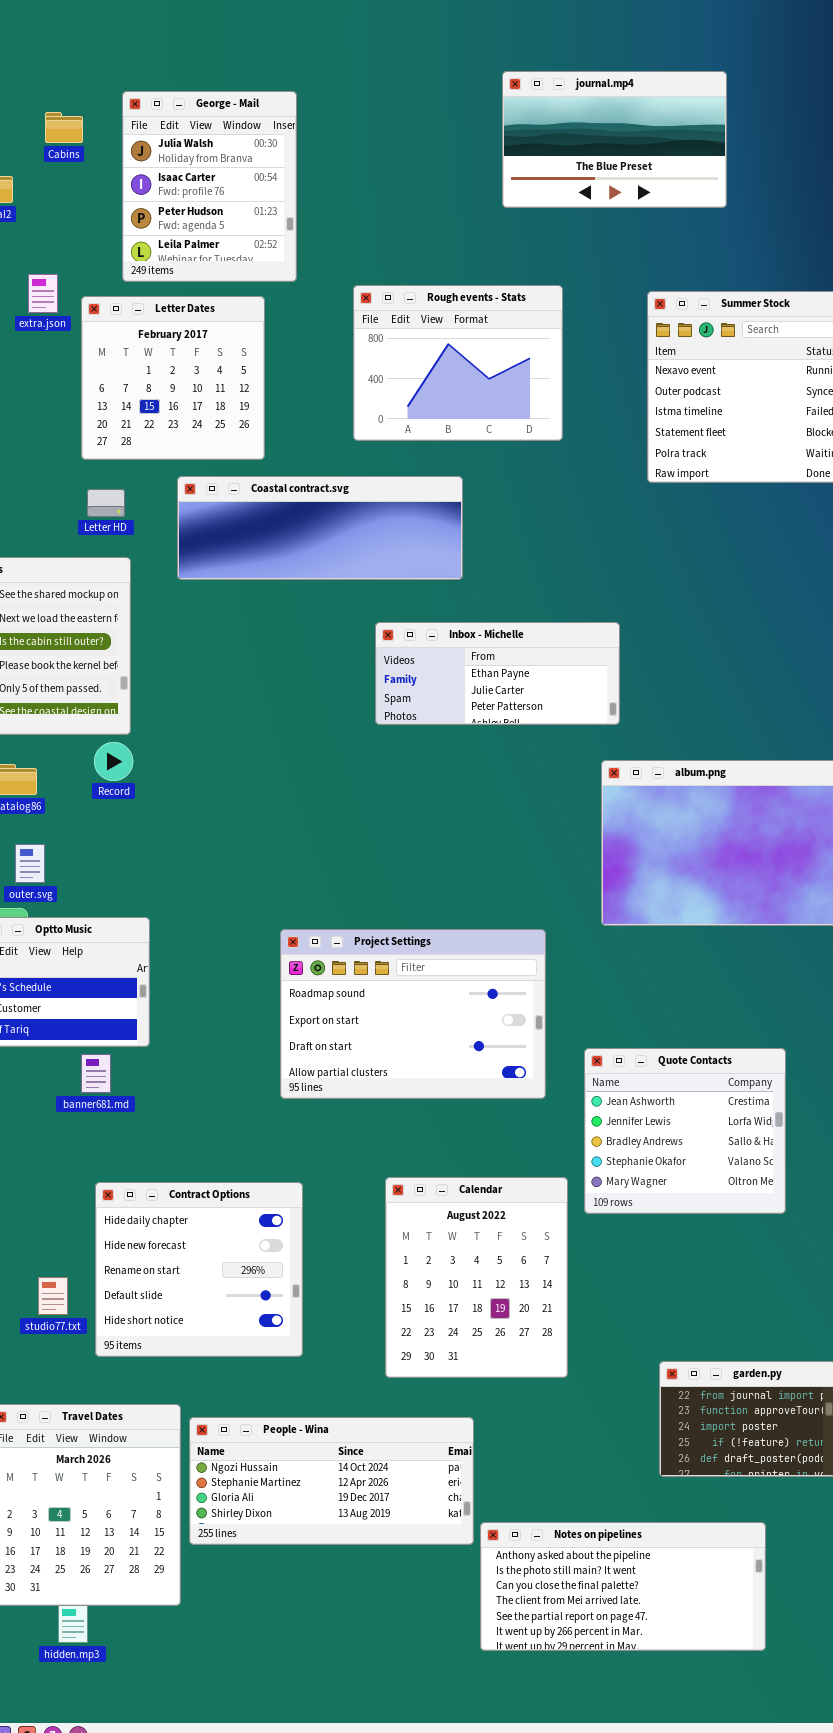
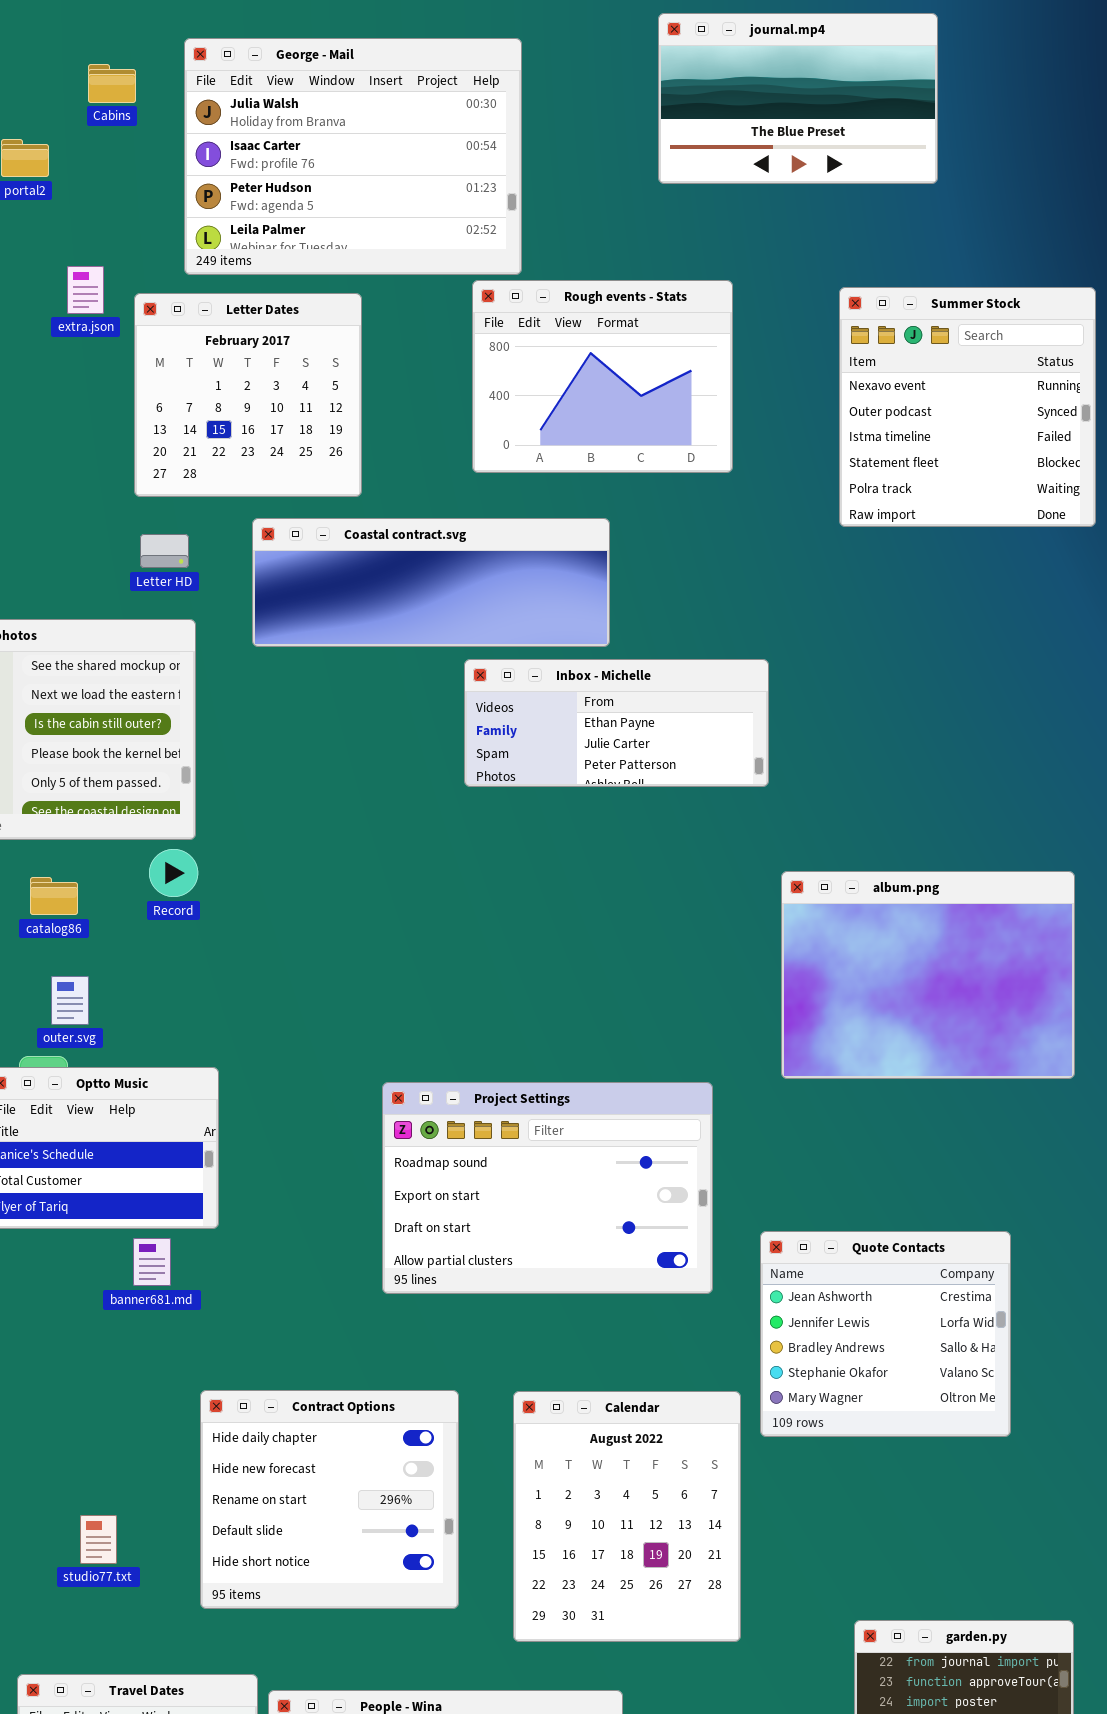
George - Mail: [122,91,297,282] -> [184,38,522,275], resized
Inbox - Michelle: [375,622,620,725] -> [464,659,769,787], moved
Contract Options: [95,1182,303,1357] -> [200,1390,459,1609], moved

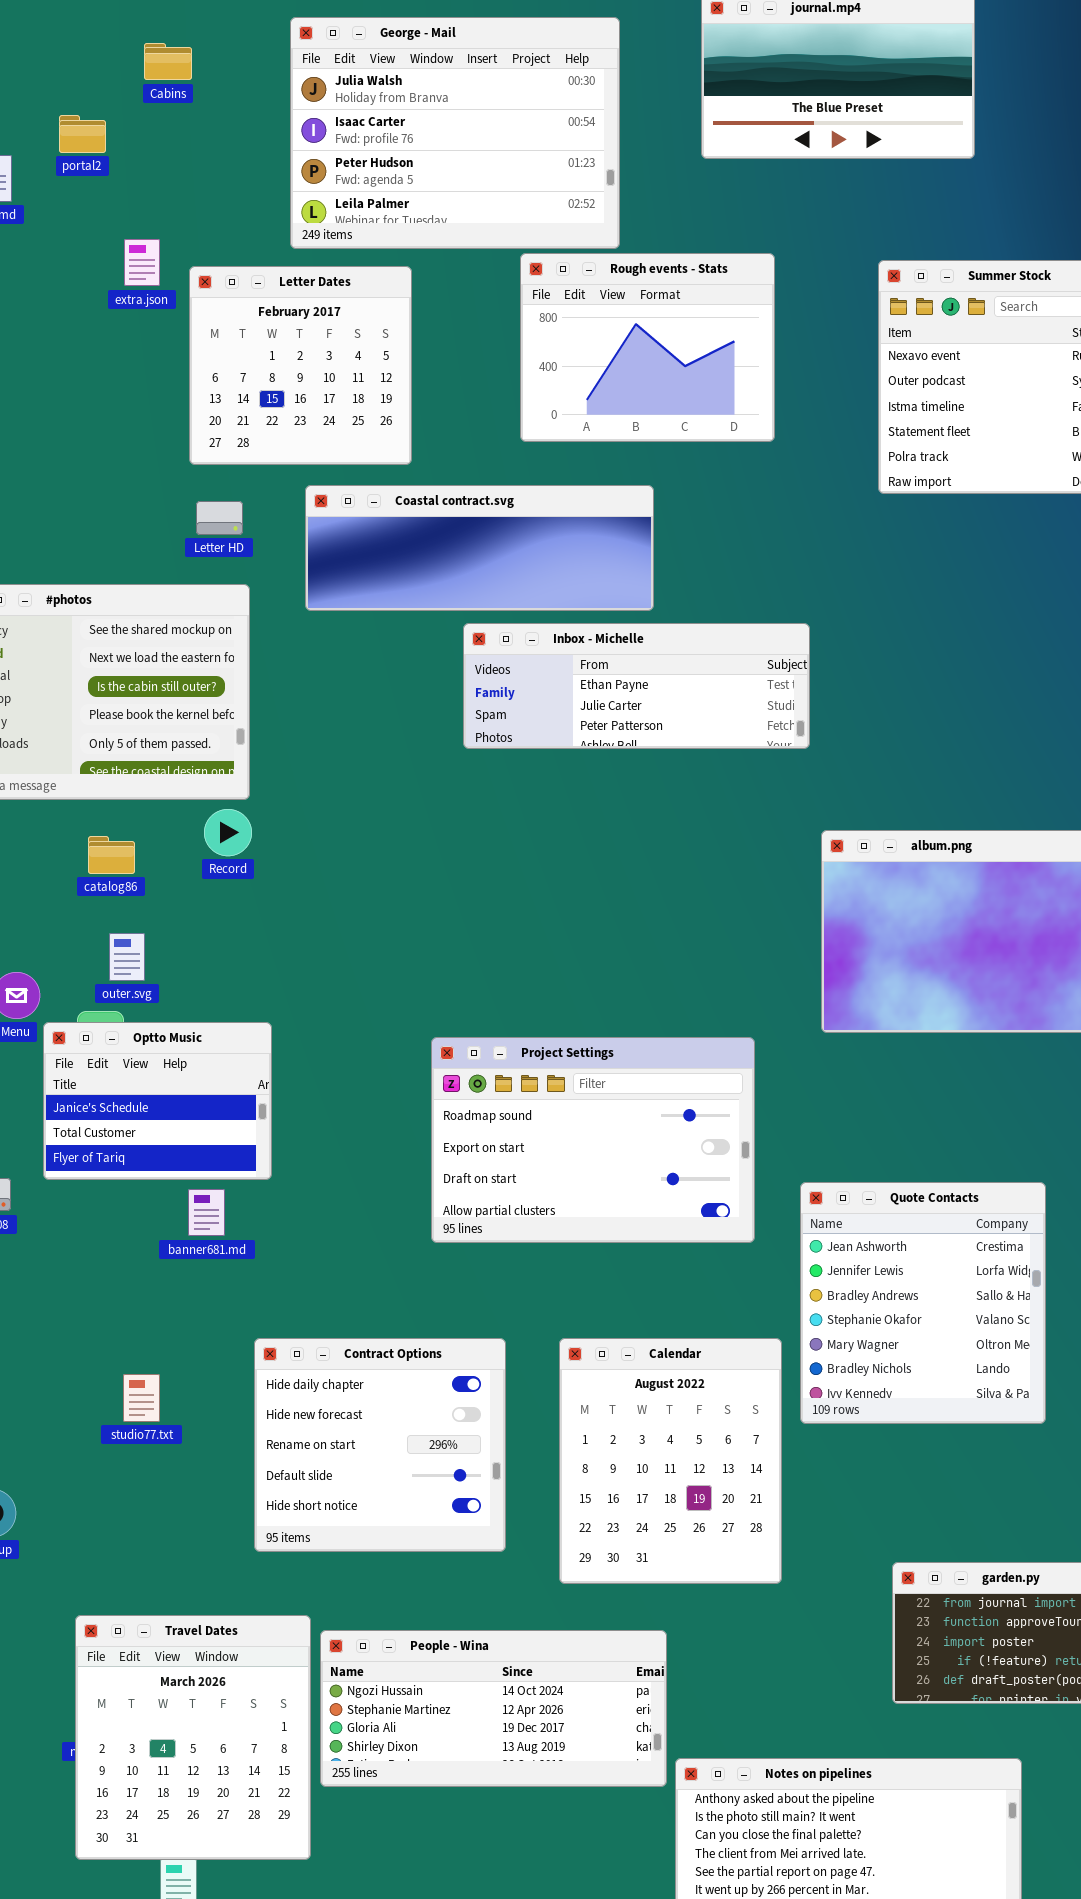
George - Mail: [184,38,522,275] -> [290,17,620,249], moved
Inbox - Michelle: [464,659,769,787] -> [463,623,810,749], resized
Quote Contacts: [760,1231,1011,1437] -> [800,1182,1046,1424], resized
studio77.txt: [80,1515,117,1564] -> [123,1374,160,1422], moved

